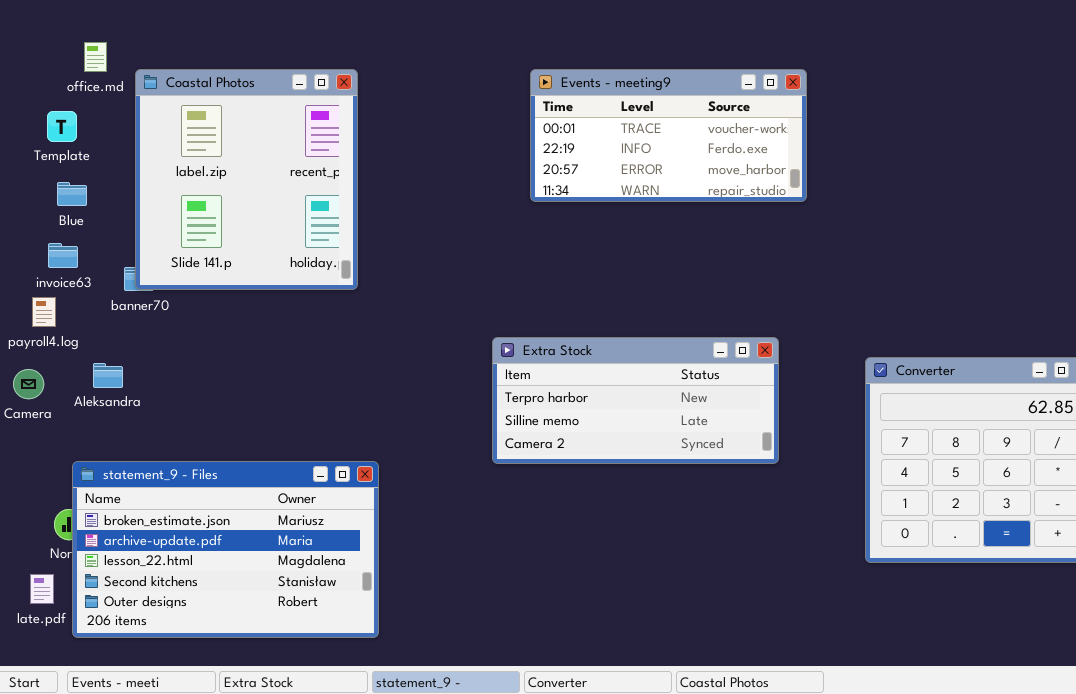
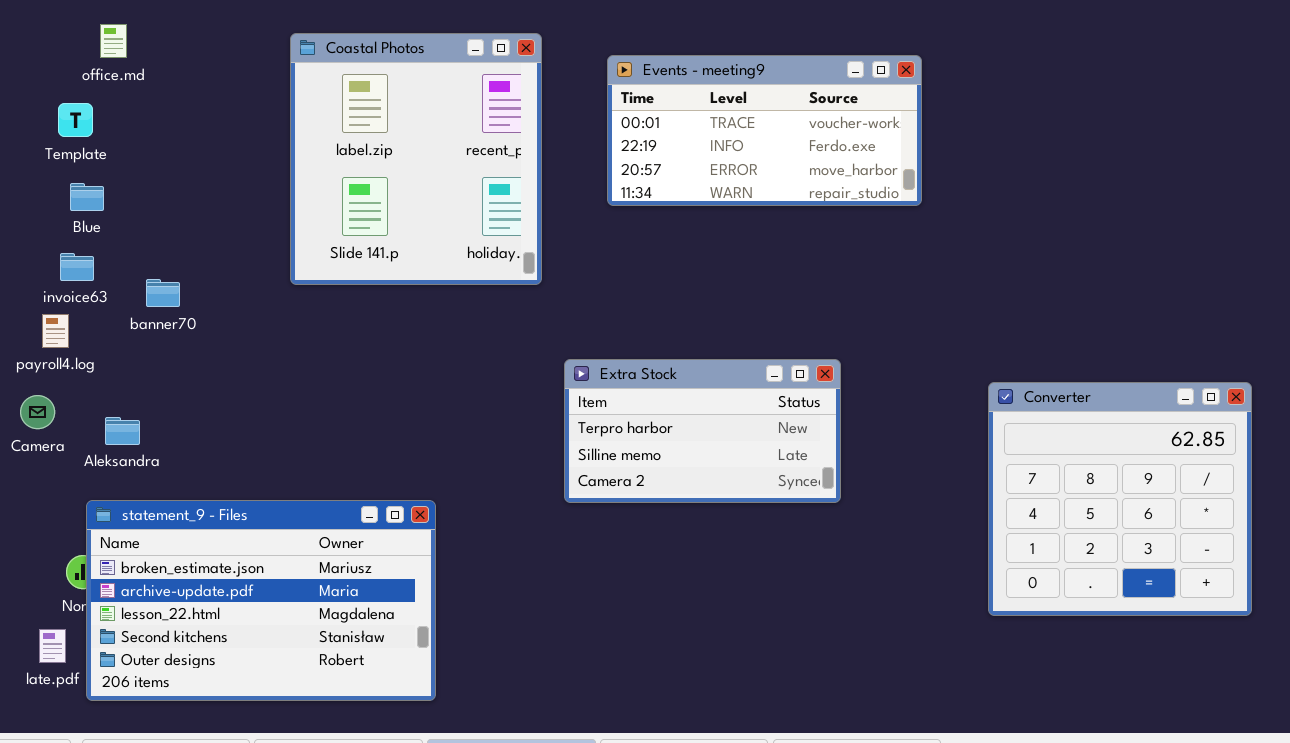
Coastal Photos: [135,69,358,290] -> [290,33,542,285], moved
Extra Stock: [492,337,779,464] -> [564,359,841,503], resized
Aleksandra: [93,363,123,388] -> [105,417,140,445], moved

